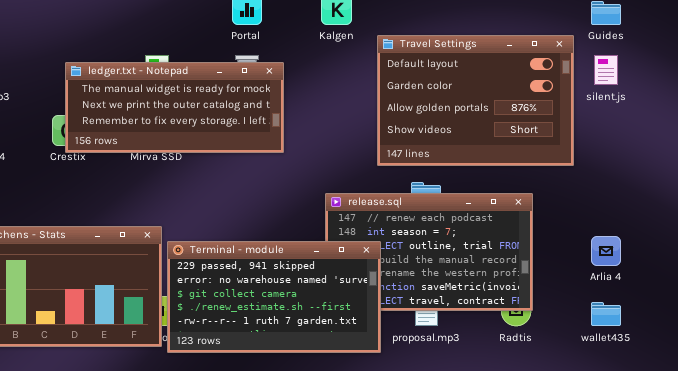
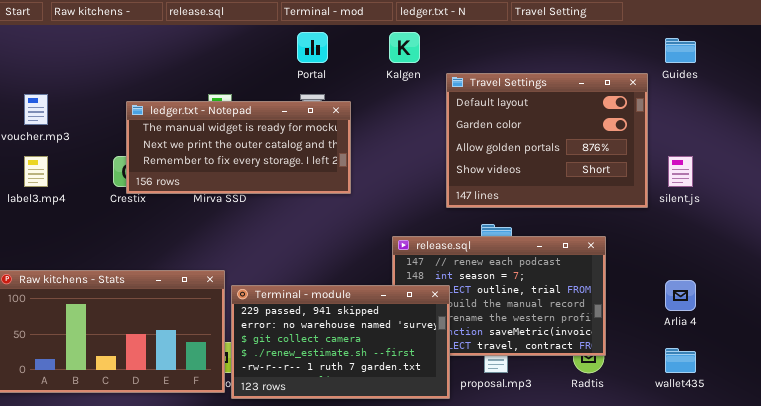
silent.js: [594,55,618,85] -> [668,156,693,187], moved

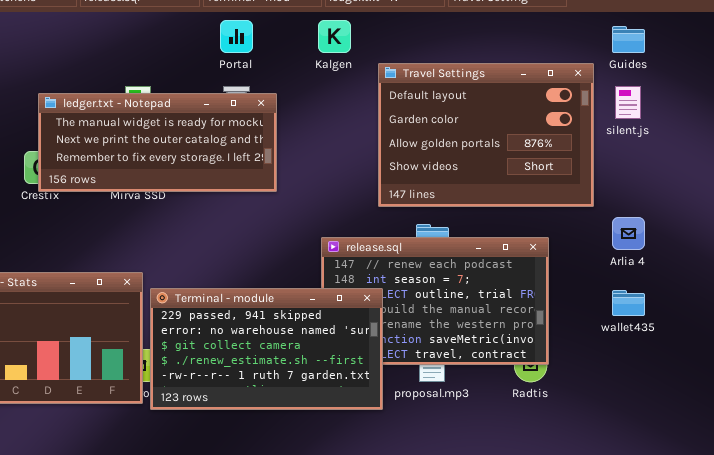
silent.js: [668,156,693,187] -> [615,86,641,119], moved
Arlia 4: [665,280,696,311] -> [612,217,645,250], moved
wallet435: [665,348,696,373] -> [612,290,645,316], moved

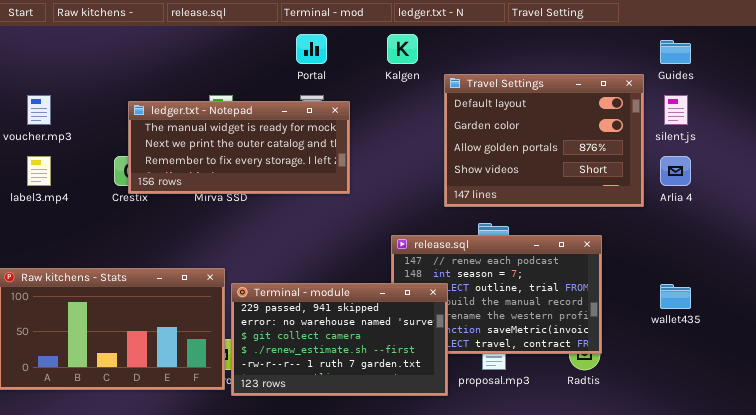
Arlia 4: [612,217,645,250] -> [660,156,691,186], moved

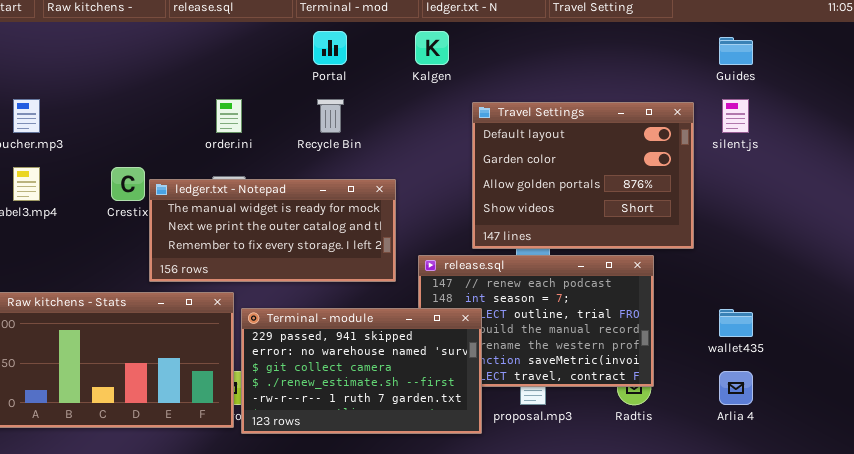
Travel Settings: [444,74,644,207] -> [472,102,694,249], moved
ledger.txt - Notepad: [128,101,350,194] -> [149,179,396,282], moved
Arlia 4: [660,156,691,186] -> [719,371,753,405], moved

